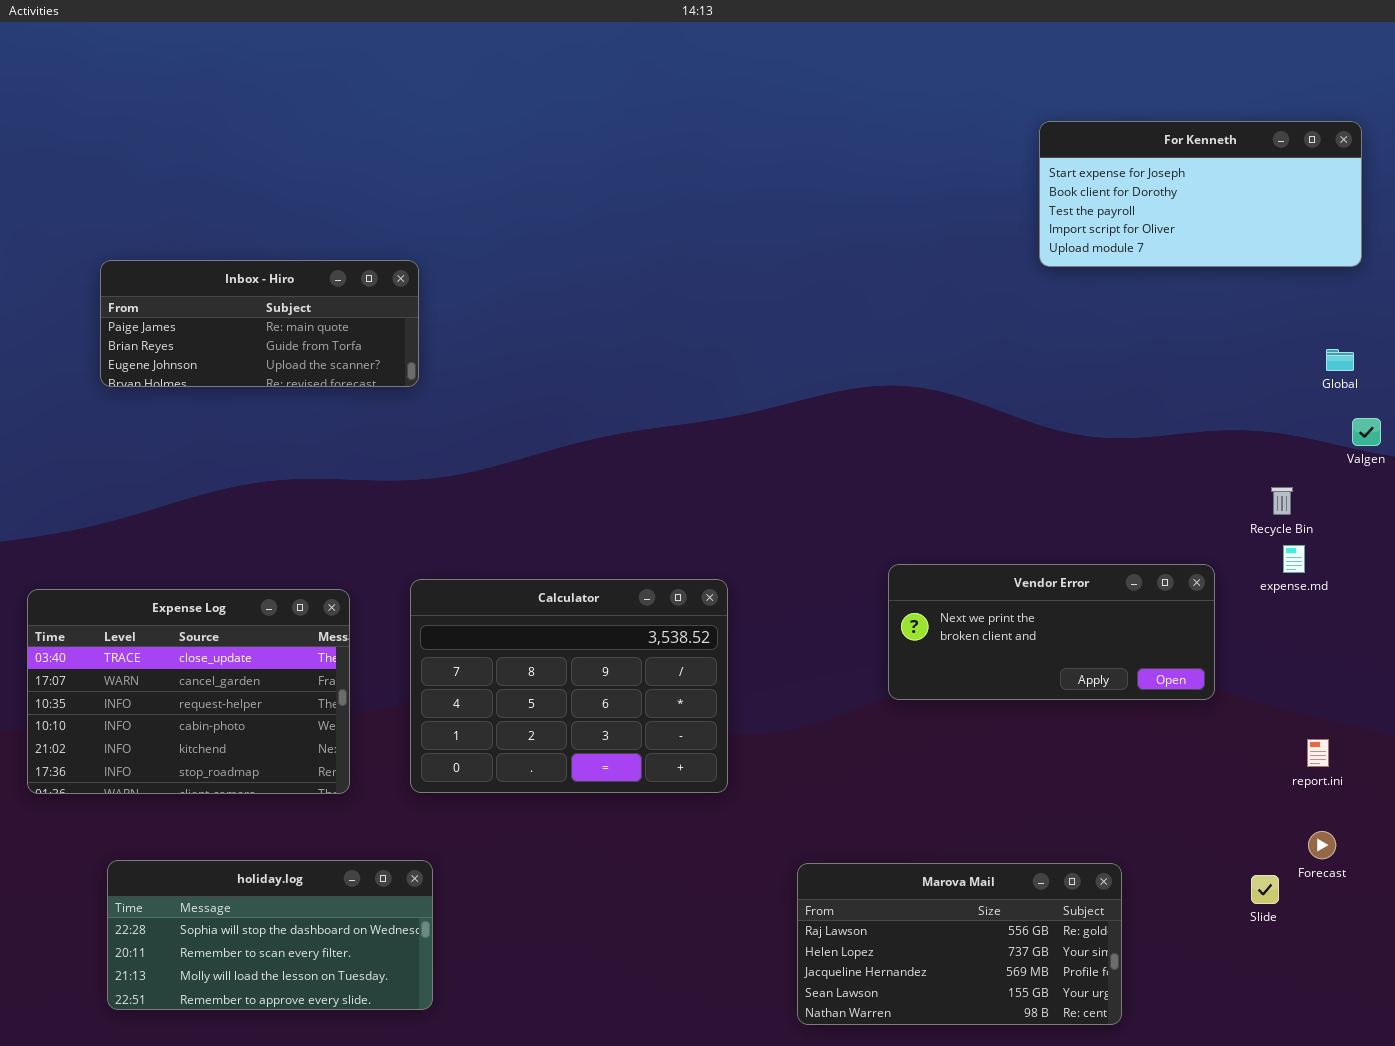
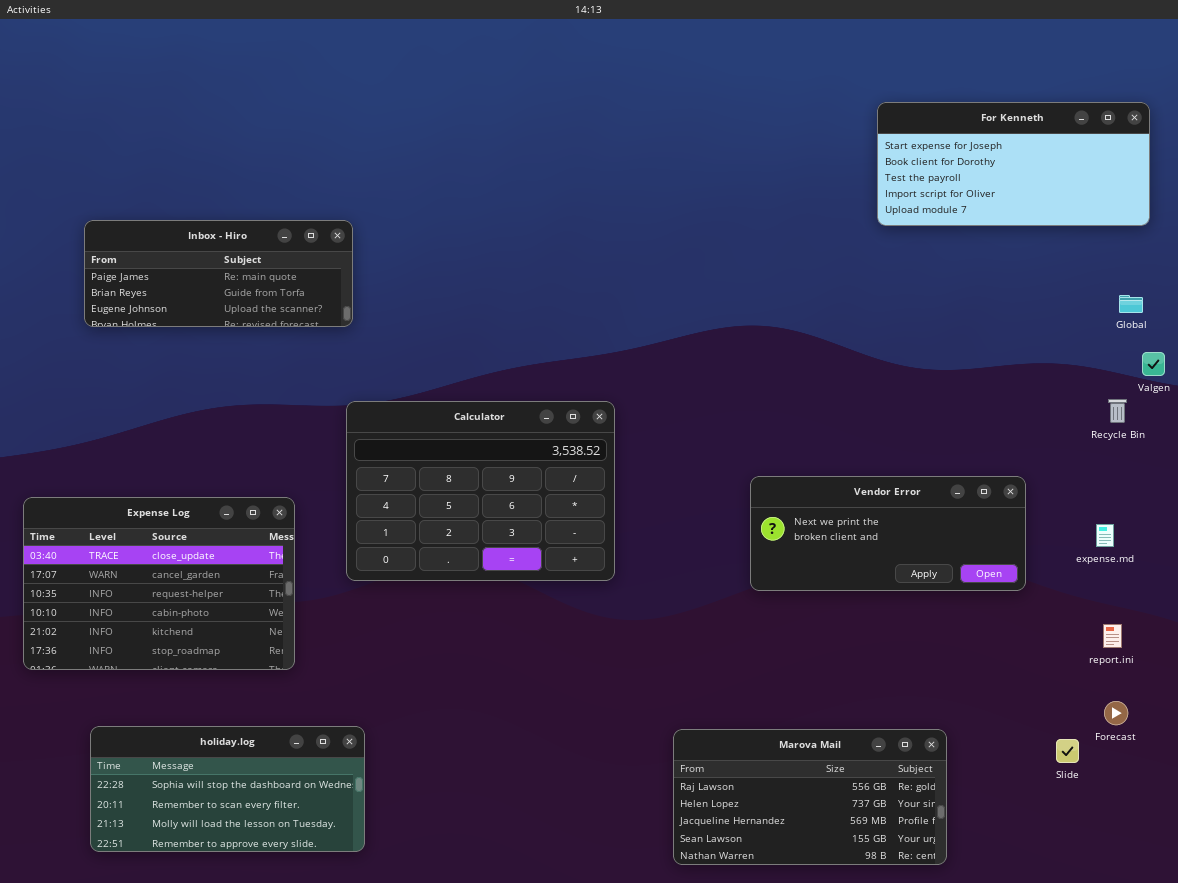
Recycle Bin: [1271,487,1293,515] -> [1108,399,1127,423], moved
expense.md: [1283,545,1305,573] -> [1096,524,1114,547], moved
Calculator: [410,579,728,793] -> [346,401,615,581], moved

